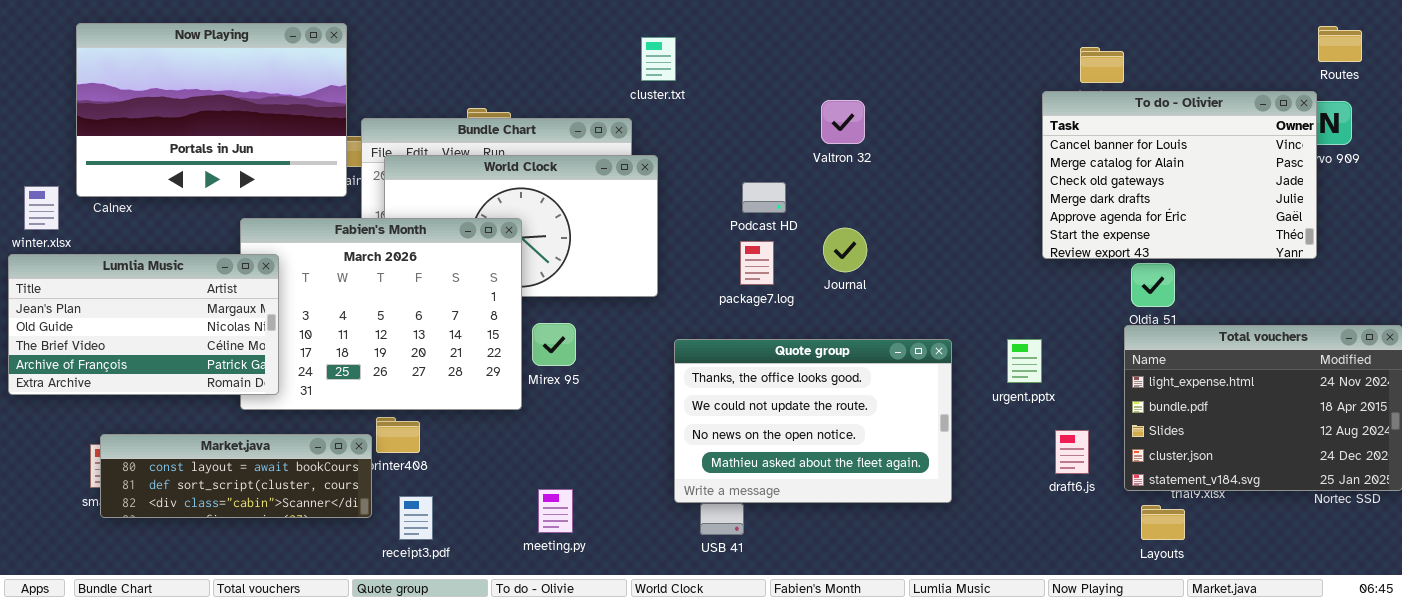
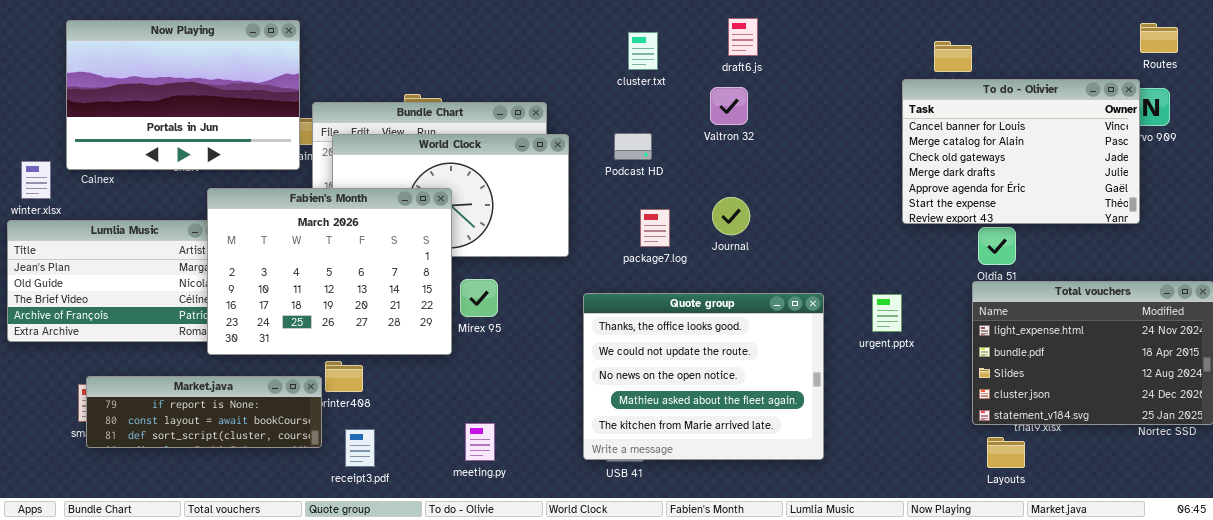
cluster.txt: [641,37,676,81] -> [628,32,658,70], moved
Podcast HD: [742,182,786,213] -> [614,133,652,160], moved
Fabien's Month: [240,218,522,410] -> [207,188,452,355], raised
Quote group: [674,339,952,503] -> [583,293,824,460], resized
draft6.js: [1055,430,1089,474] -> [728,18,758,56], moved
Market.java: [100,434,372,518] -> [86,376,322,448], scrolled up 1 row

